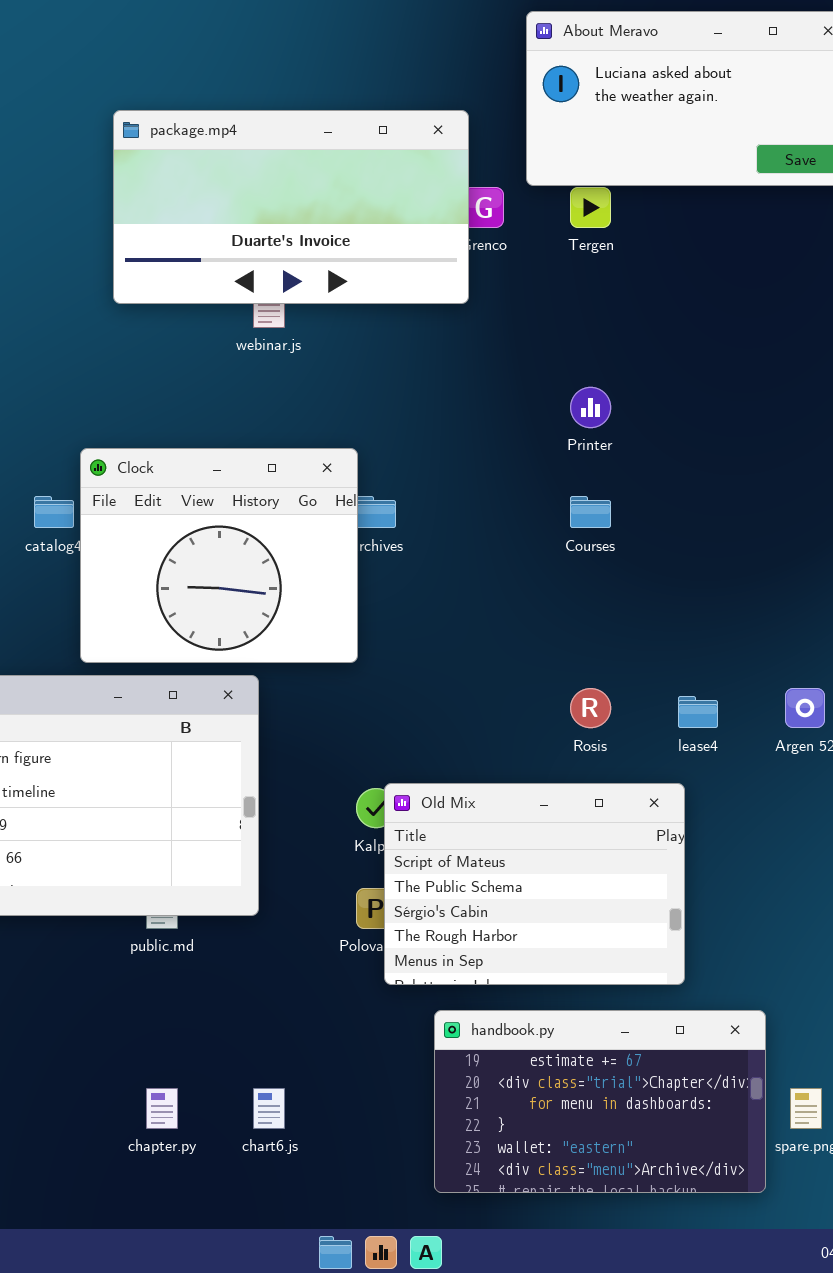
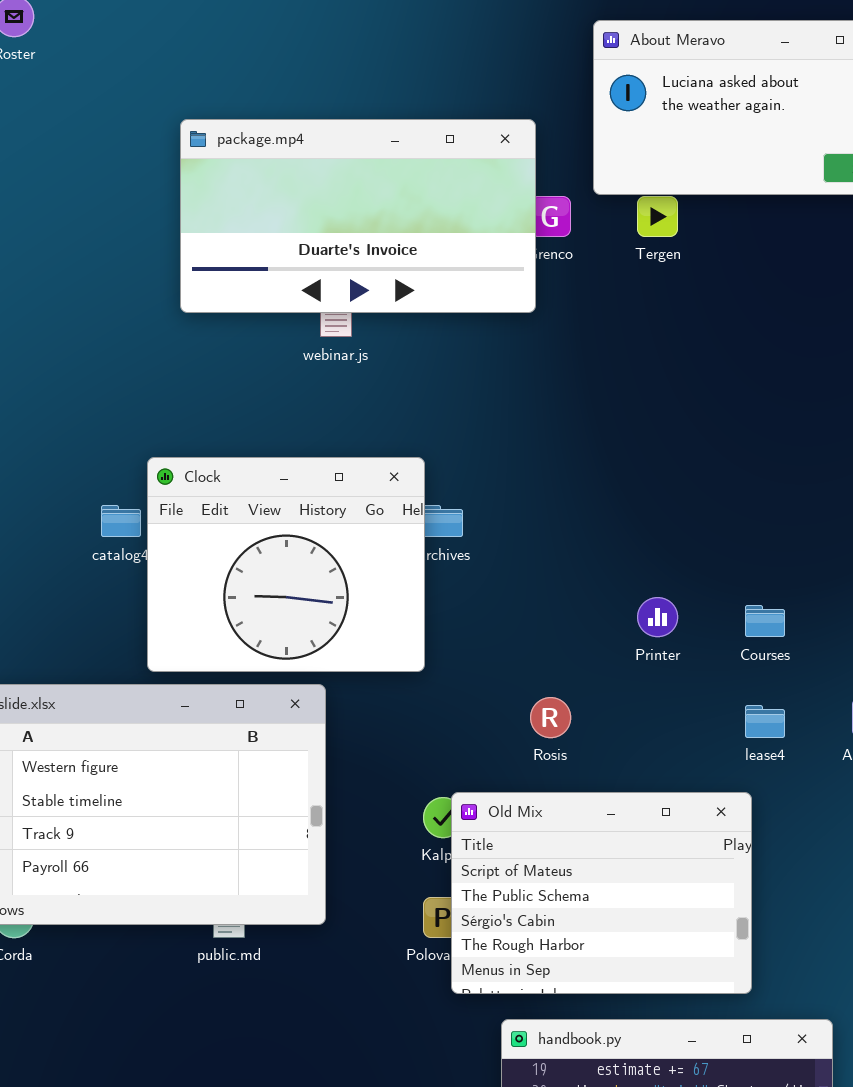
Printer: [570,387,611,428] -> [637,597,678,637], moved
Courses: [570,496,611,528] -> [745,605,785,637], moved
Rosis: [570,688,611,728] -> [530,697,571,738], moved

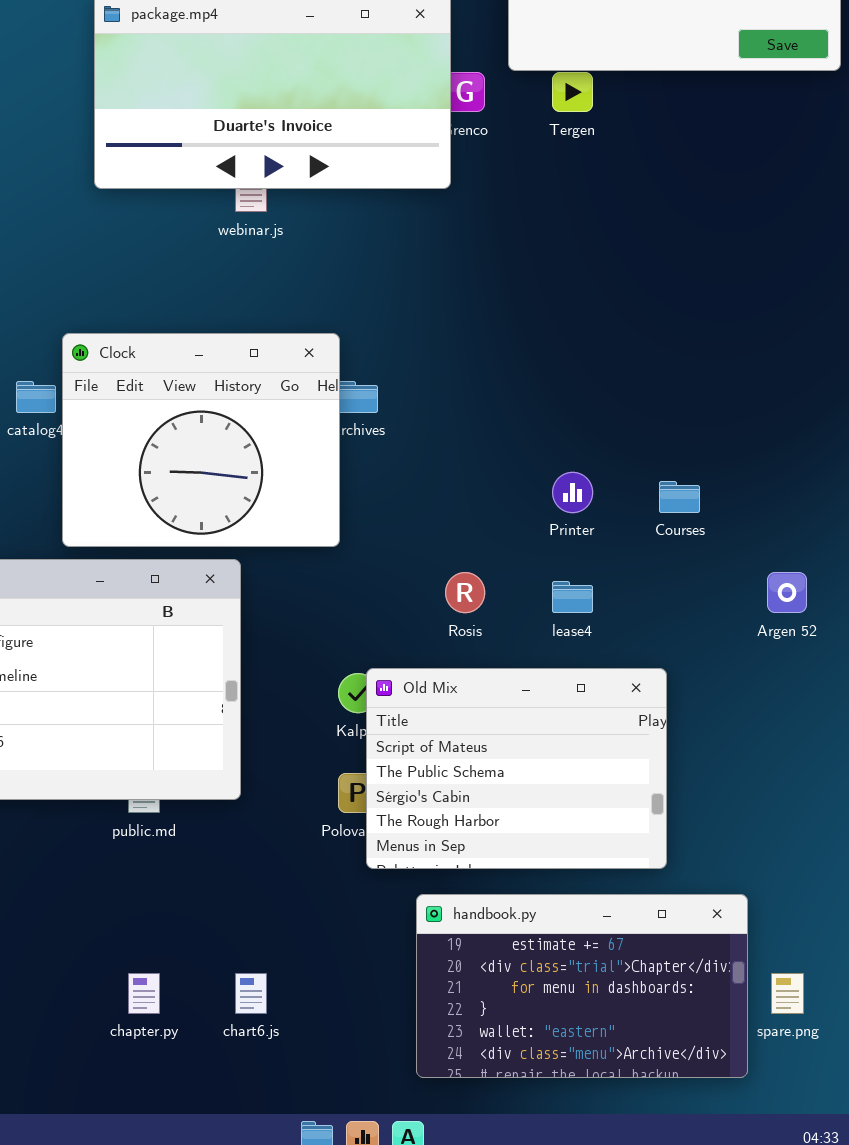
lease4: [745,705,785,738] -> [552,581,593,613], moved

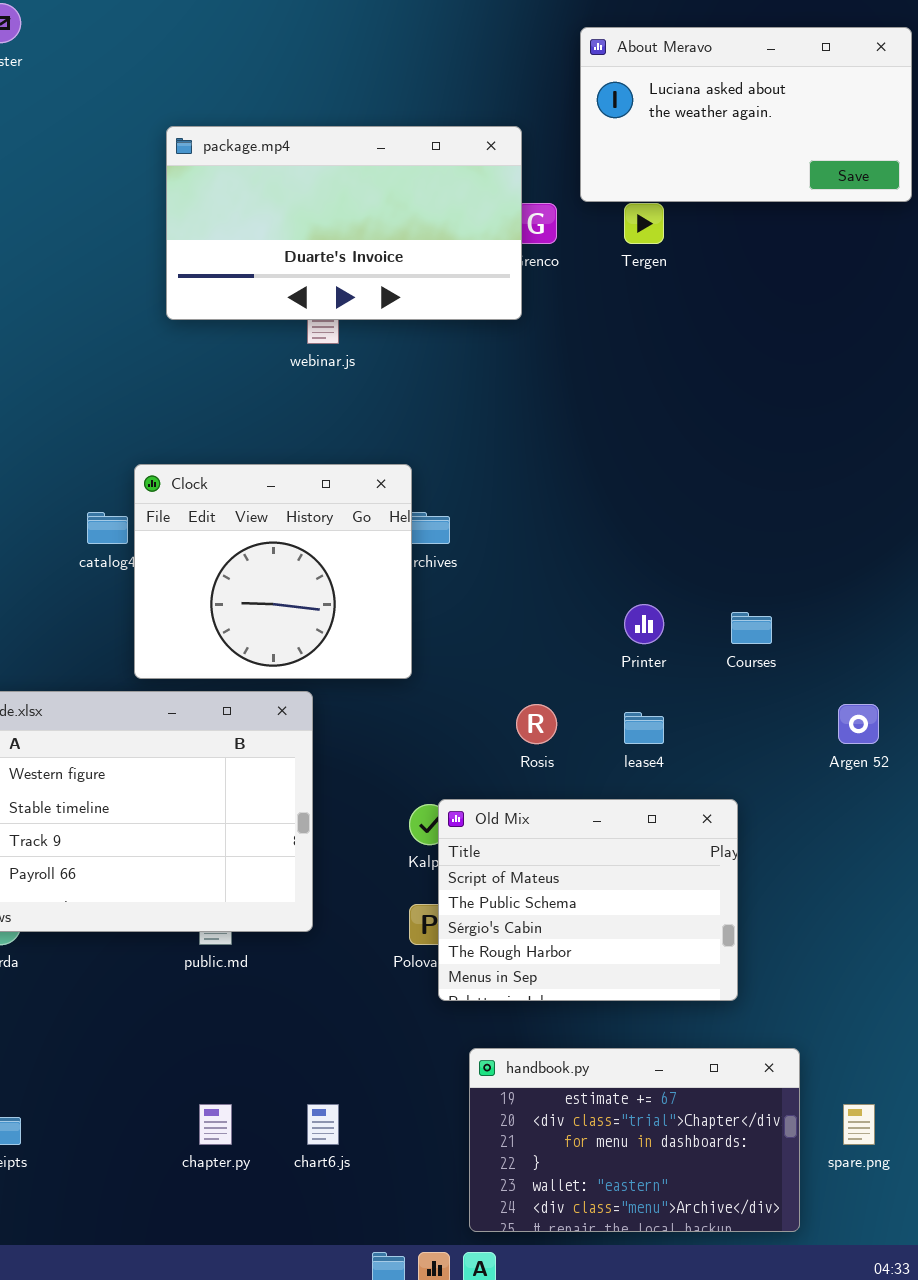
handbook.py: [416,894,748,1078] -> [469,1048,800,1232], moved

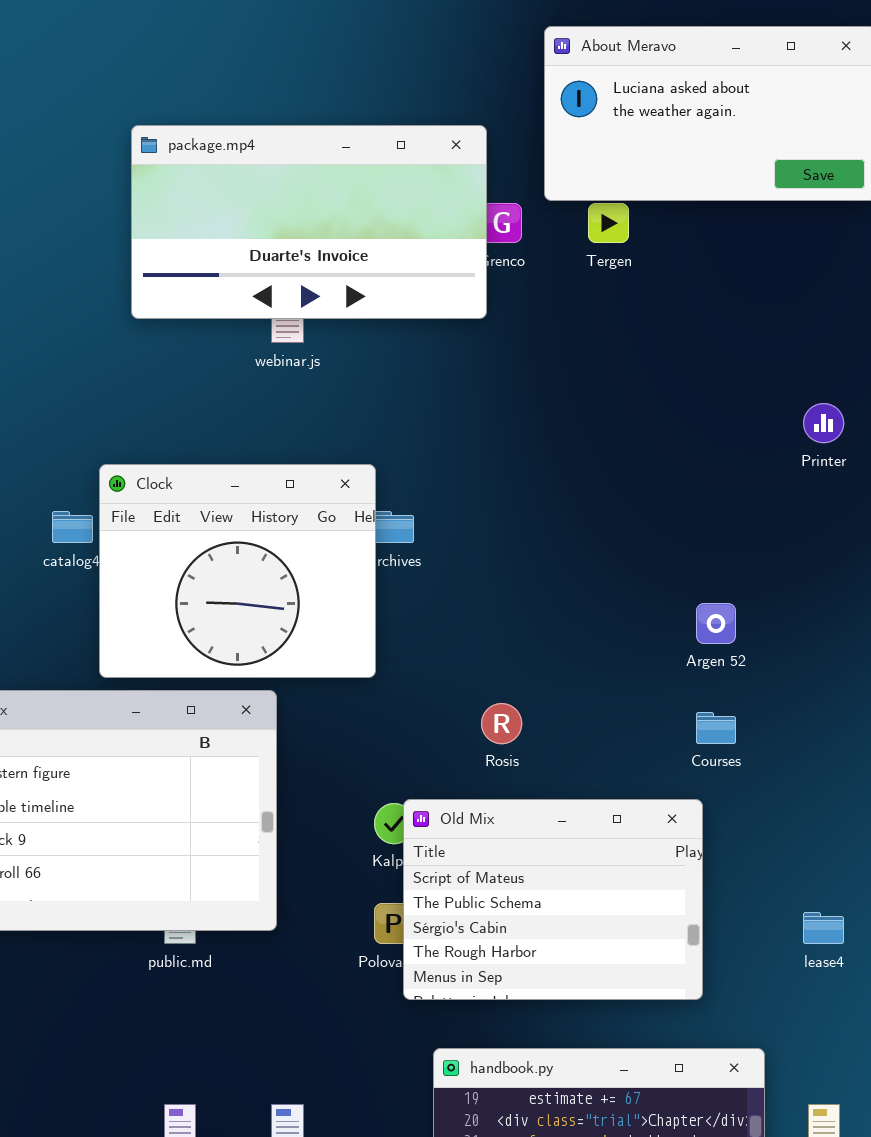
Printer: [624,604,664,644] -> [803,403,844,443], moved
Courses: [731,612,772,644] -> [696,712,736,744], moved
Argen 52: [838,704,879,744] -> [696,603,736,644], moved
lease4: [624,712,664,744] -> [803,912,844,944], moved

